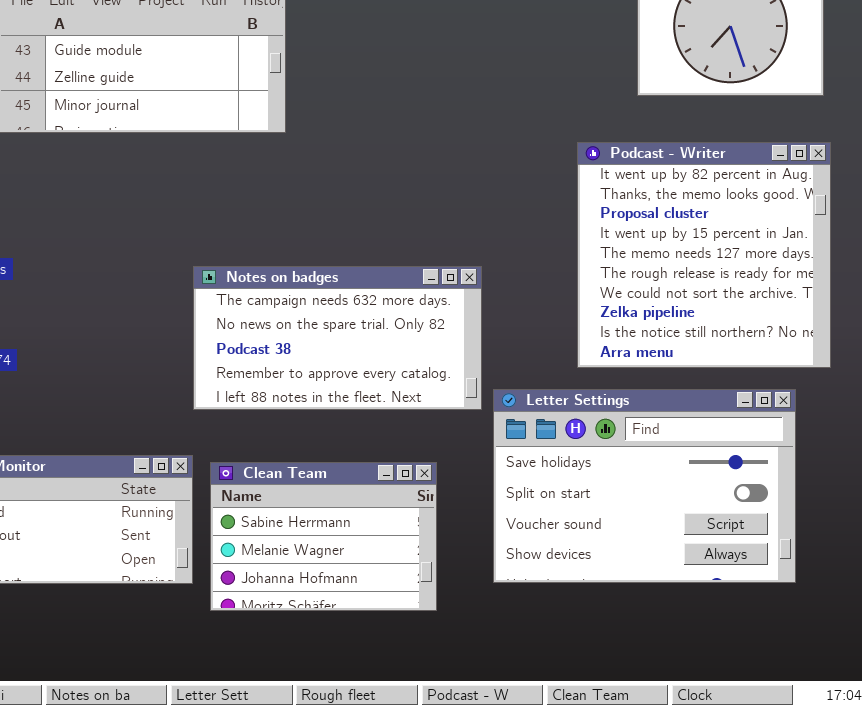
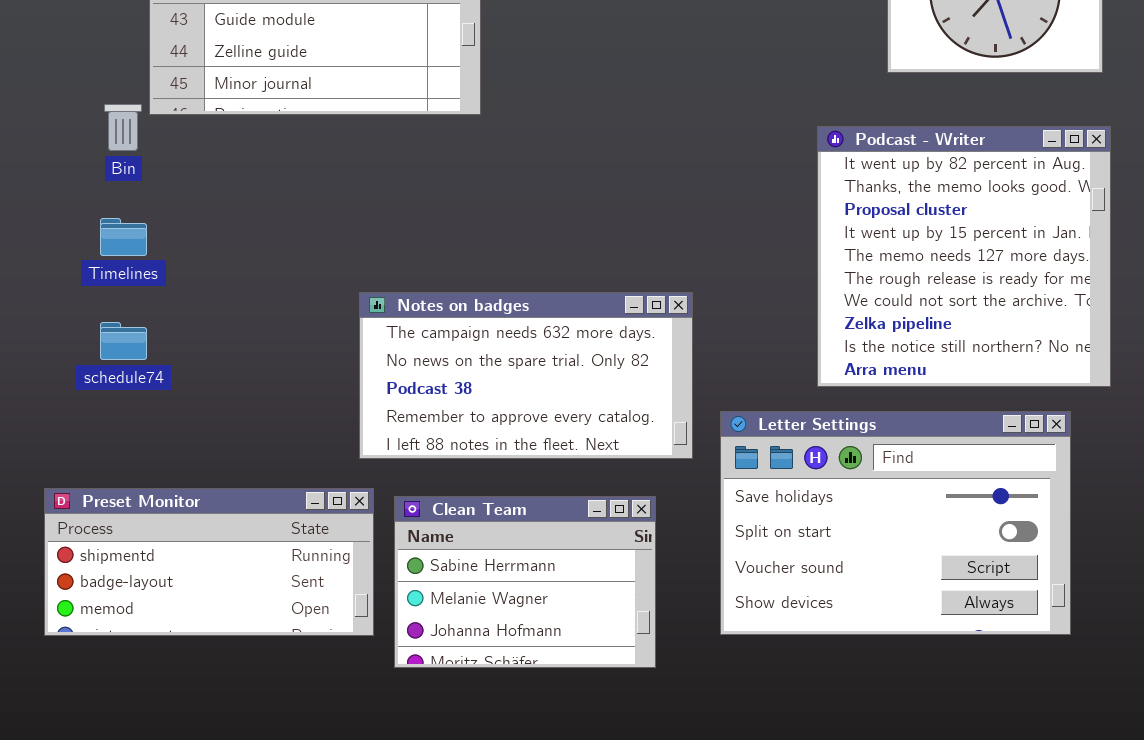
Notes on badges: [193,266,482,410] -> [359,292,693,459], moved

